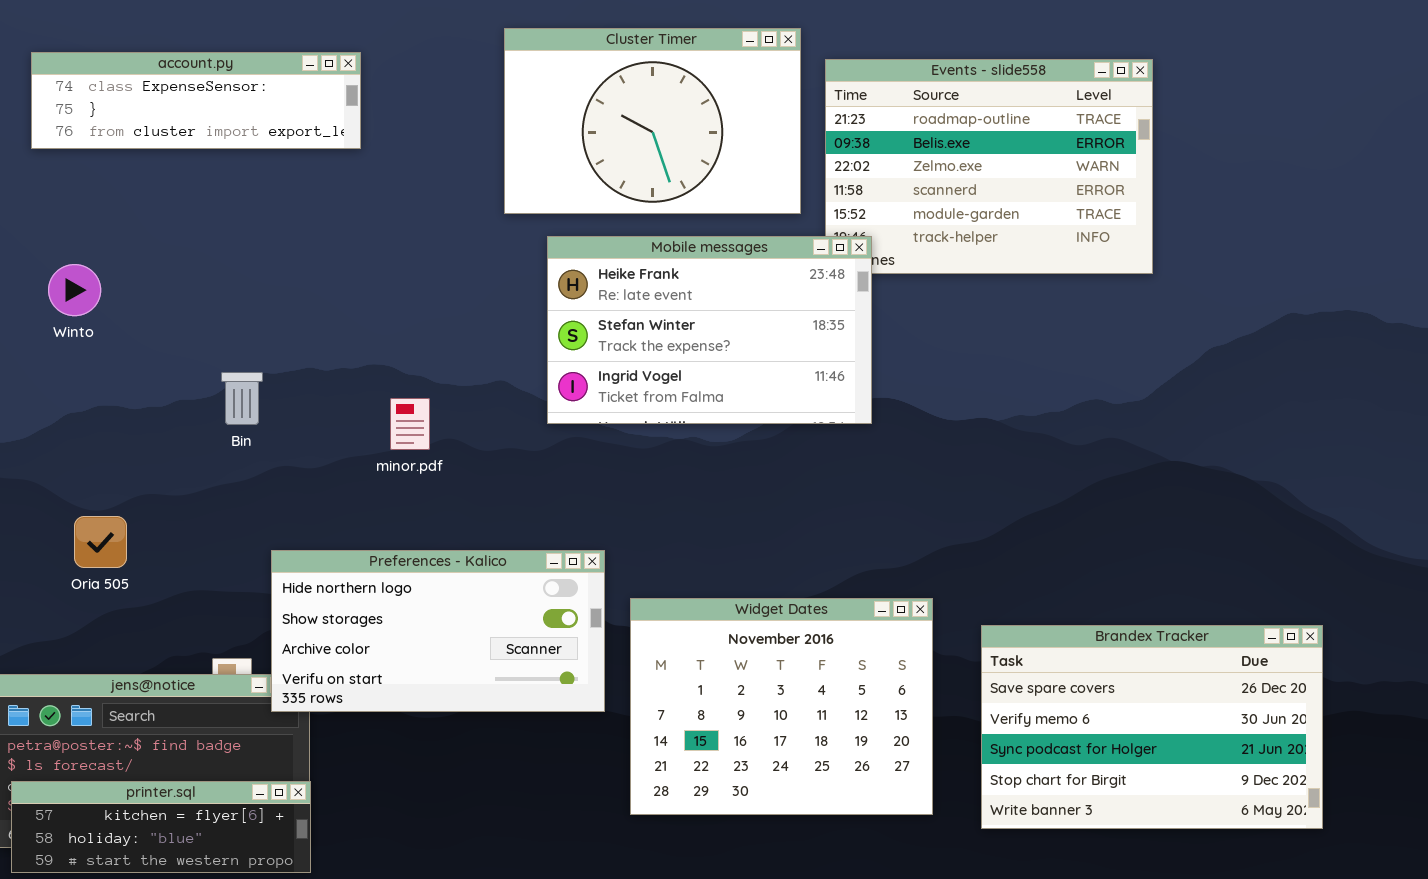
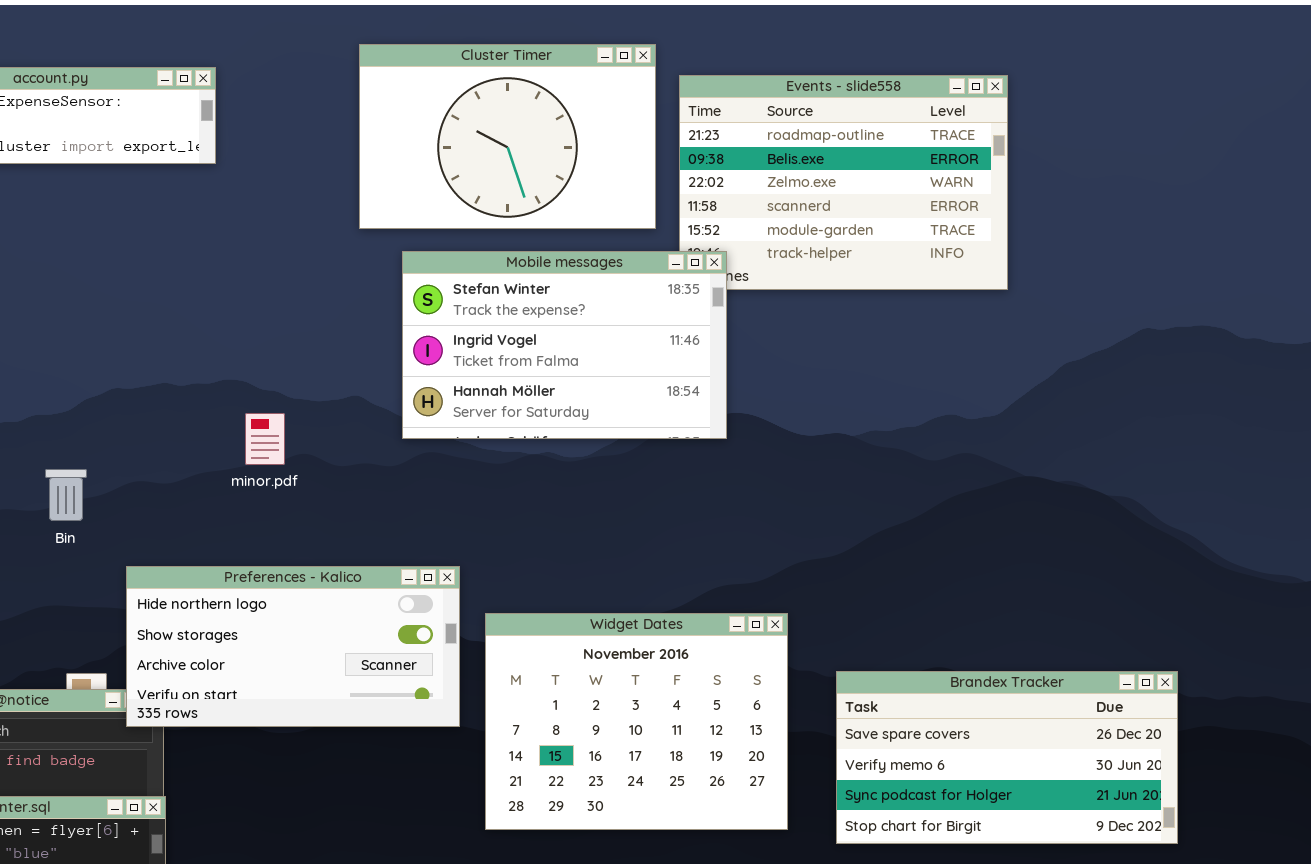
Mobile messages: [547,236,872,424] -> [402,251,727,439], scrolled down 1 row
Bin: [221,372,263,425] -> [45,469,87,521], moved
Brandex Tracker: [981,625,1323,829] -> [836,671,1178,844], resized

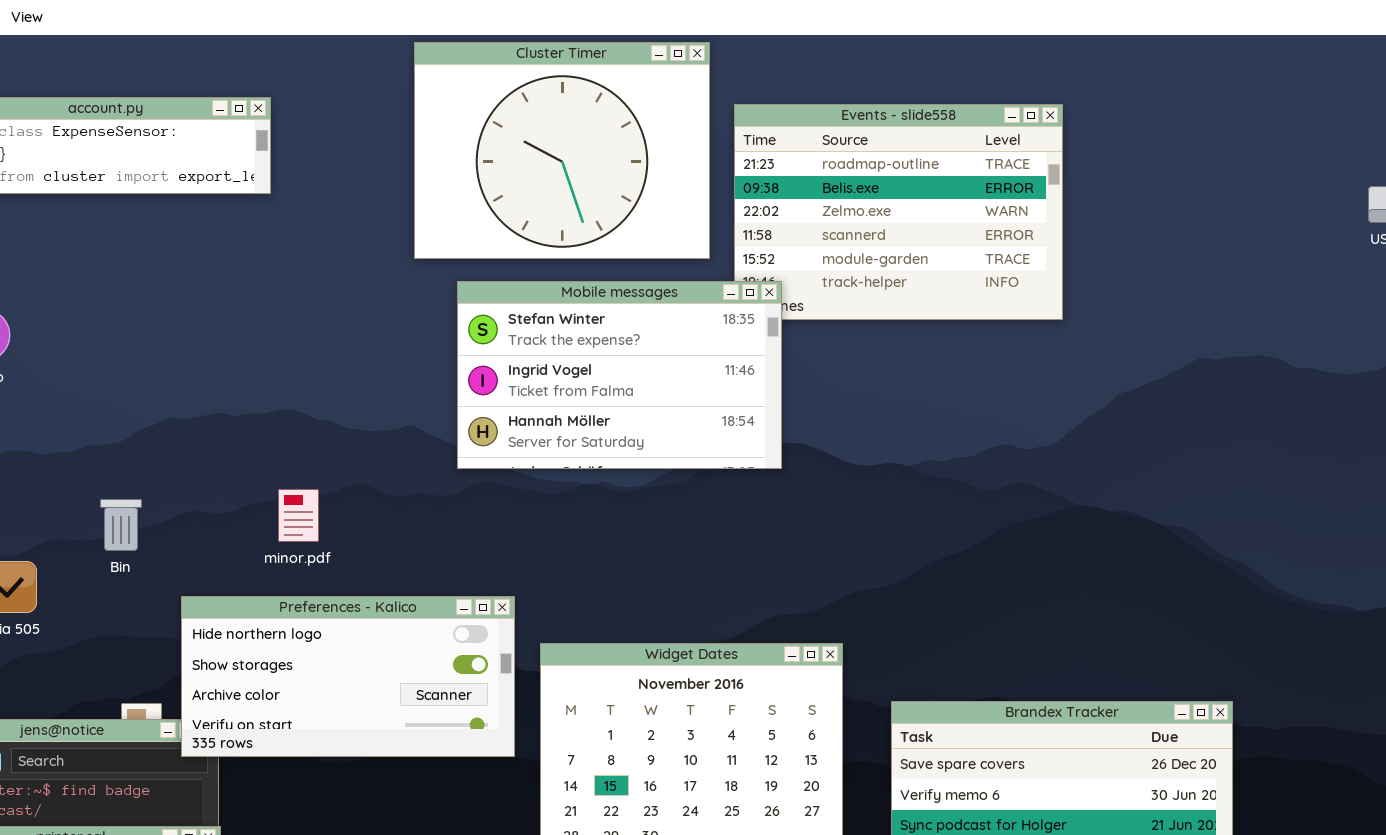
Cluster Timer: [359,44,656,229] -> [414,42,710,259], resized
minor.pdf: [245,413,285,465] -> [278,489,319,542], moved

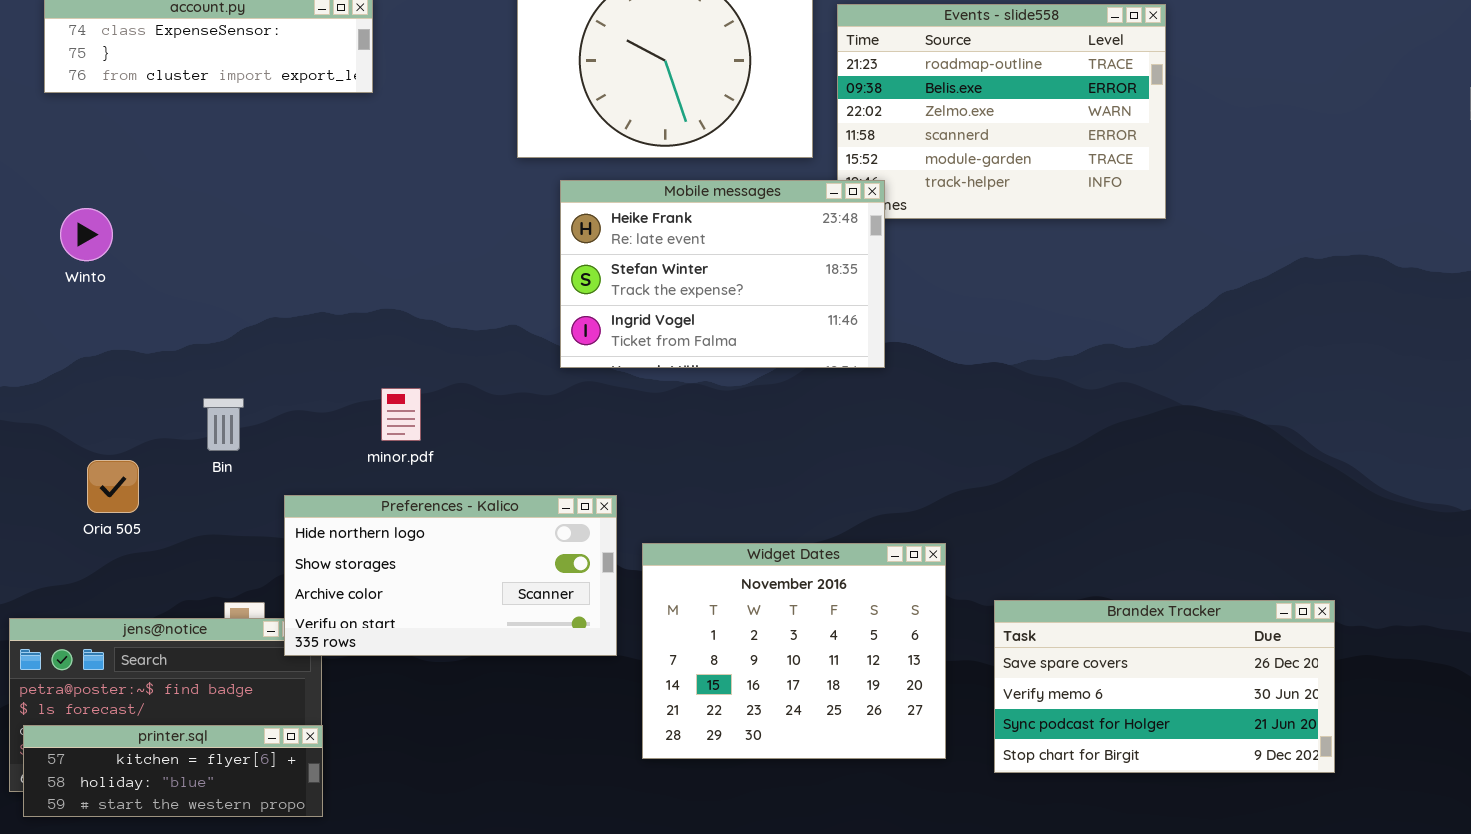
Mobile messages: [457,281,782,469] -> [560,180,885,368], scrolled up 1 row

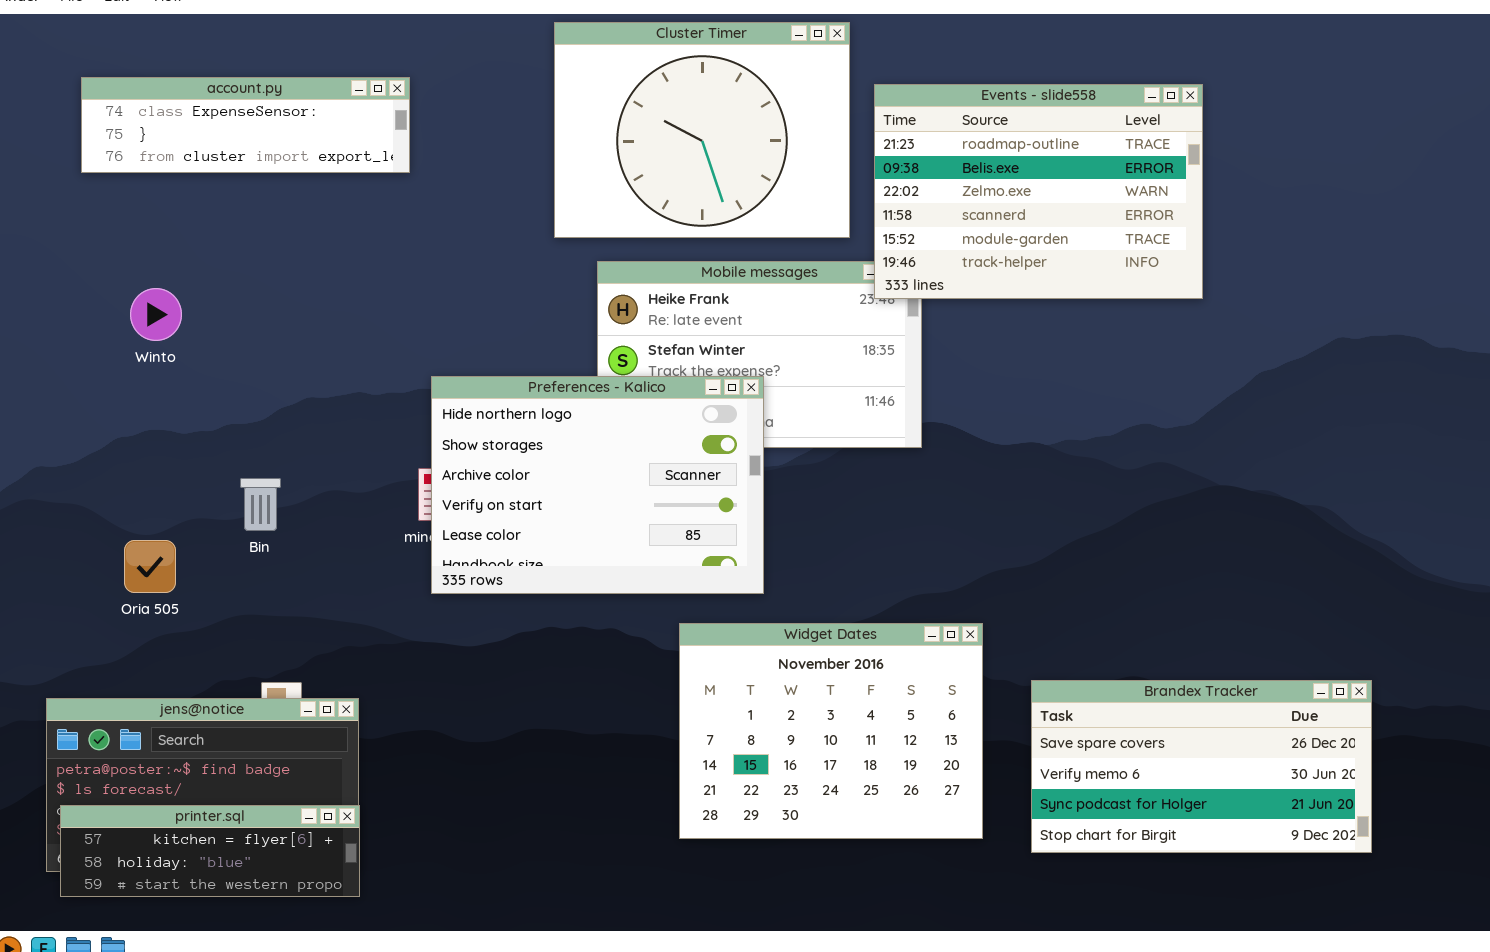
Events - slide558: [837,4,1166,219] -> [874,84,1203,299], raised
Winto: [60,208,113,261] -> [130,288,182,341], moved
Preferences - Kalico: [284,495,617,656] -> [431,376,764,594], moved, resized

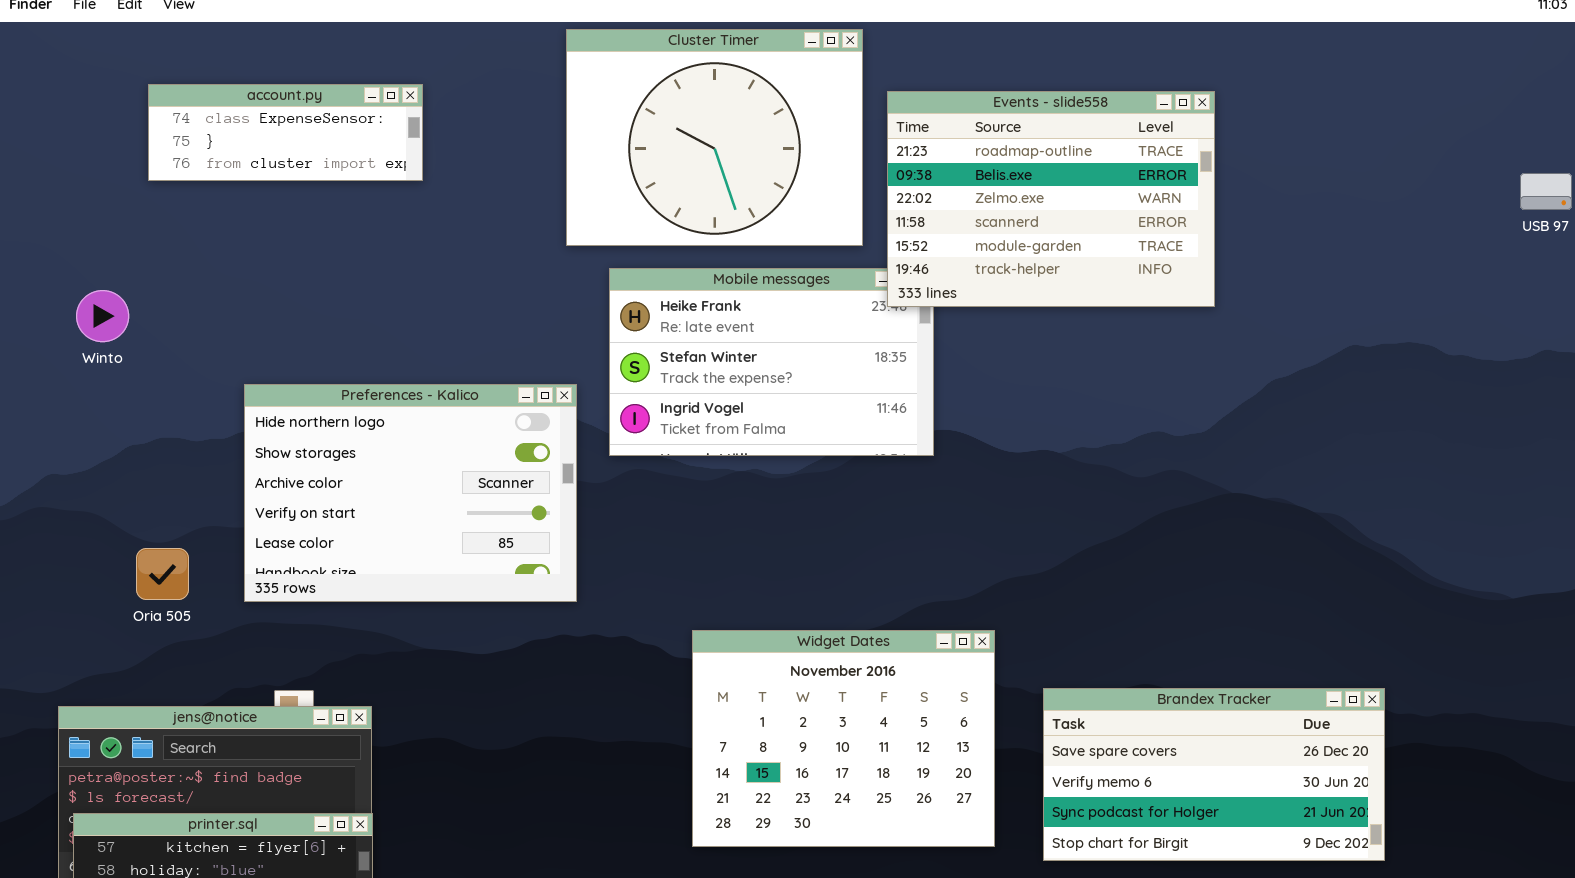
account.py: [81,77,410,173] -> [148,84,423,181], resized
Winto: [130,288,182,341] -> [76,290,129,342], moved
Preferences - Kalico: [431,376,764,594] -> [244,384,577,602], moved

